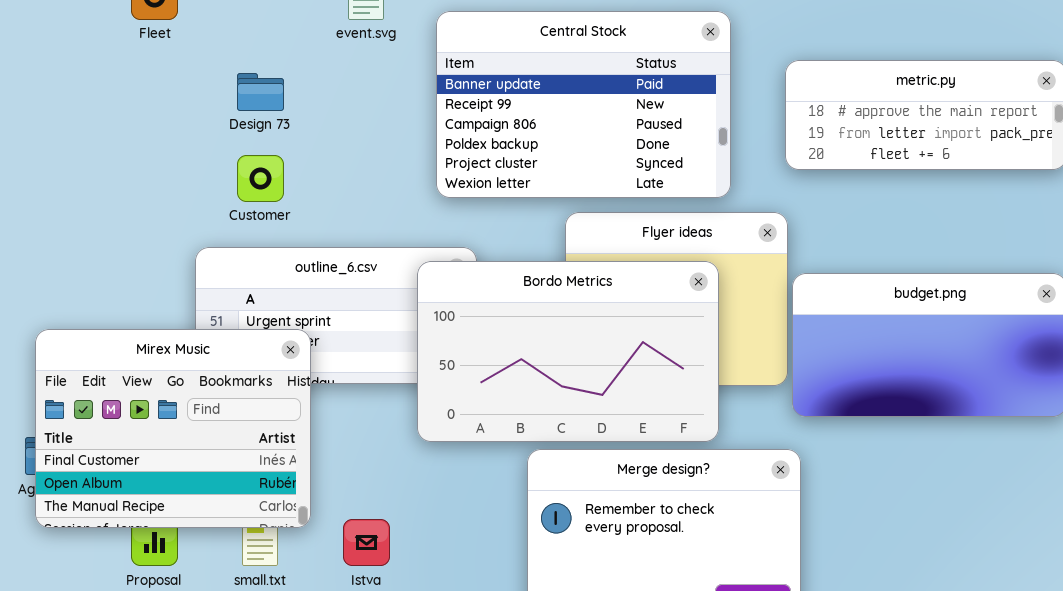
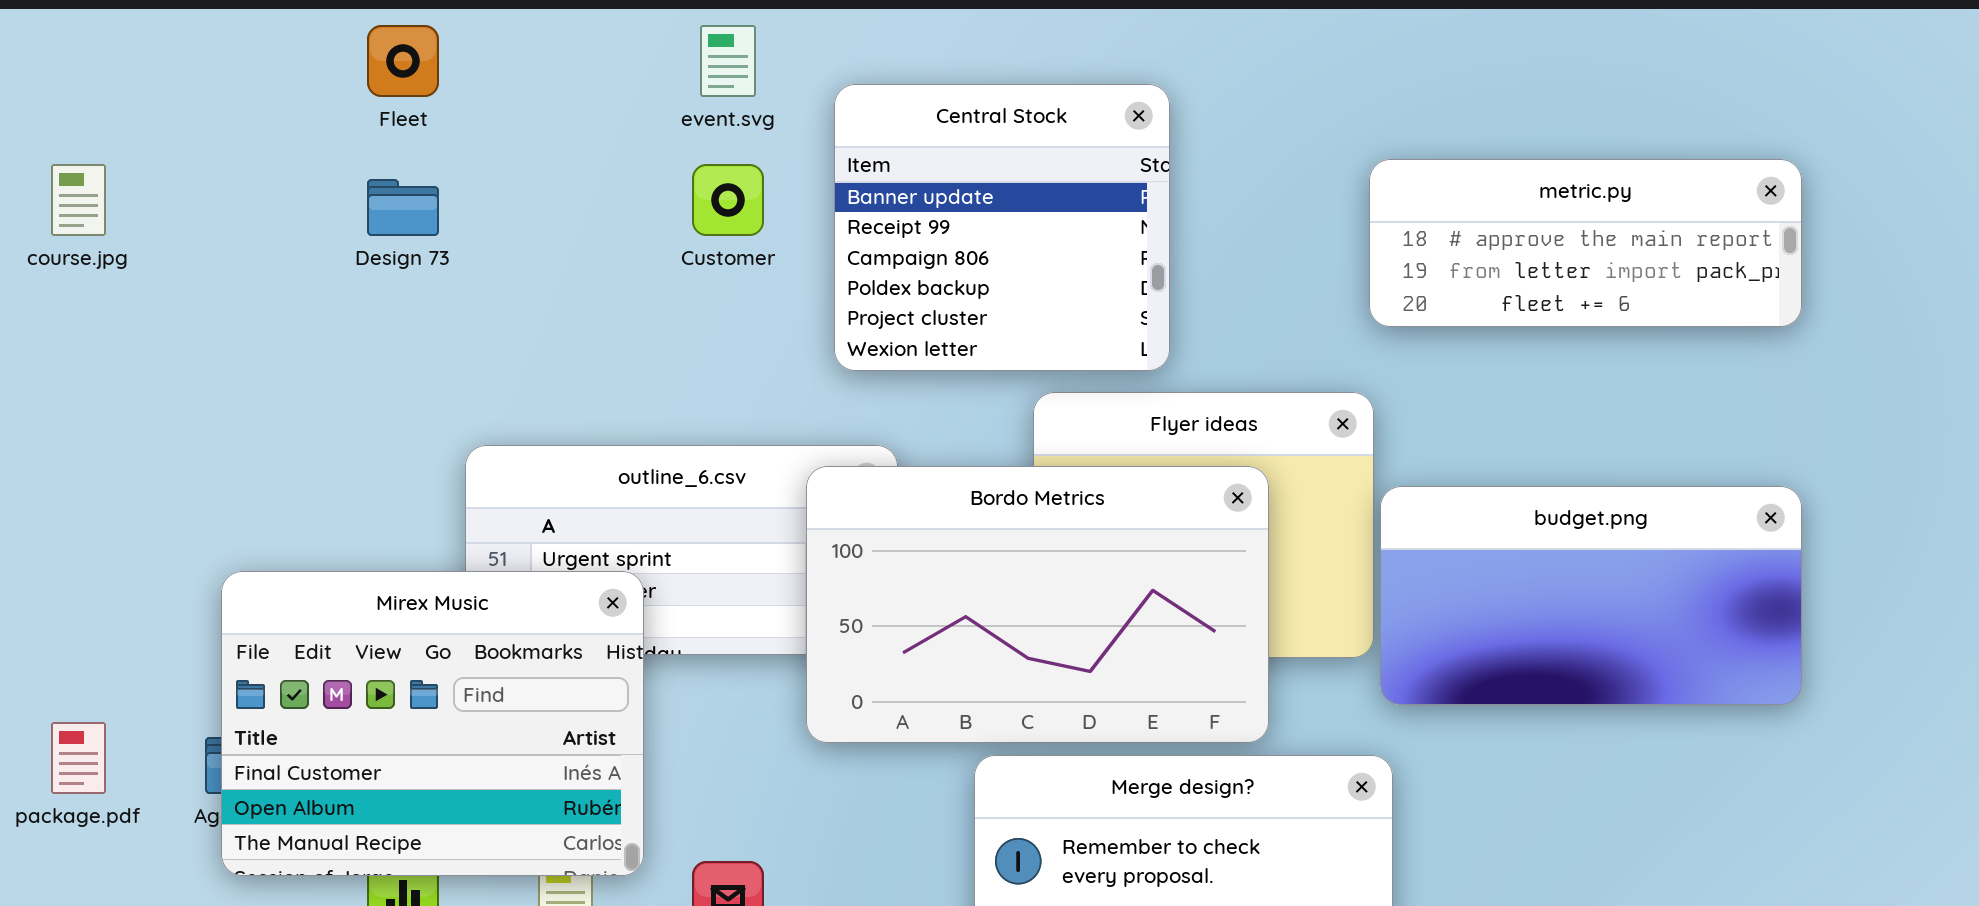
Central Stock: [436,11,731,198] -> [834,84,1170,371], resized
Design 73: [237,73,284,111] -> [367,179,439,236], moved
Customer: [237,155,284,202] -> [692,164,764,236], moved

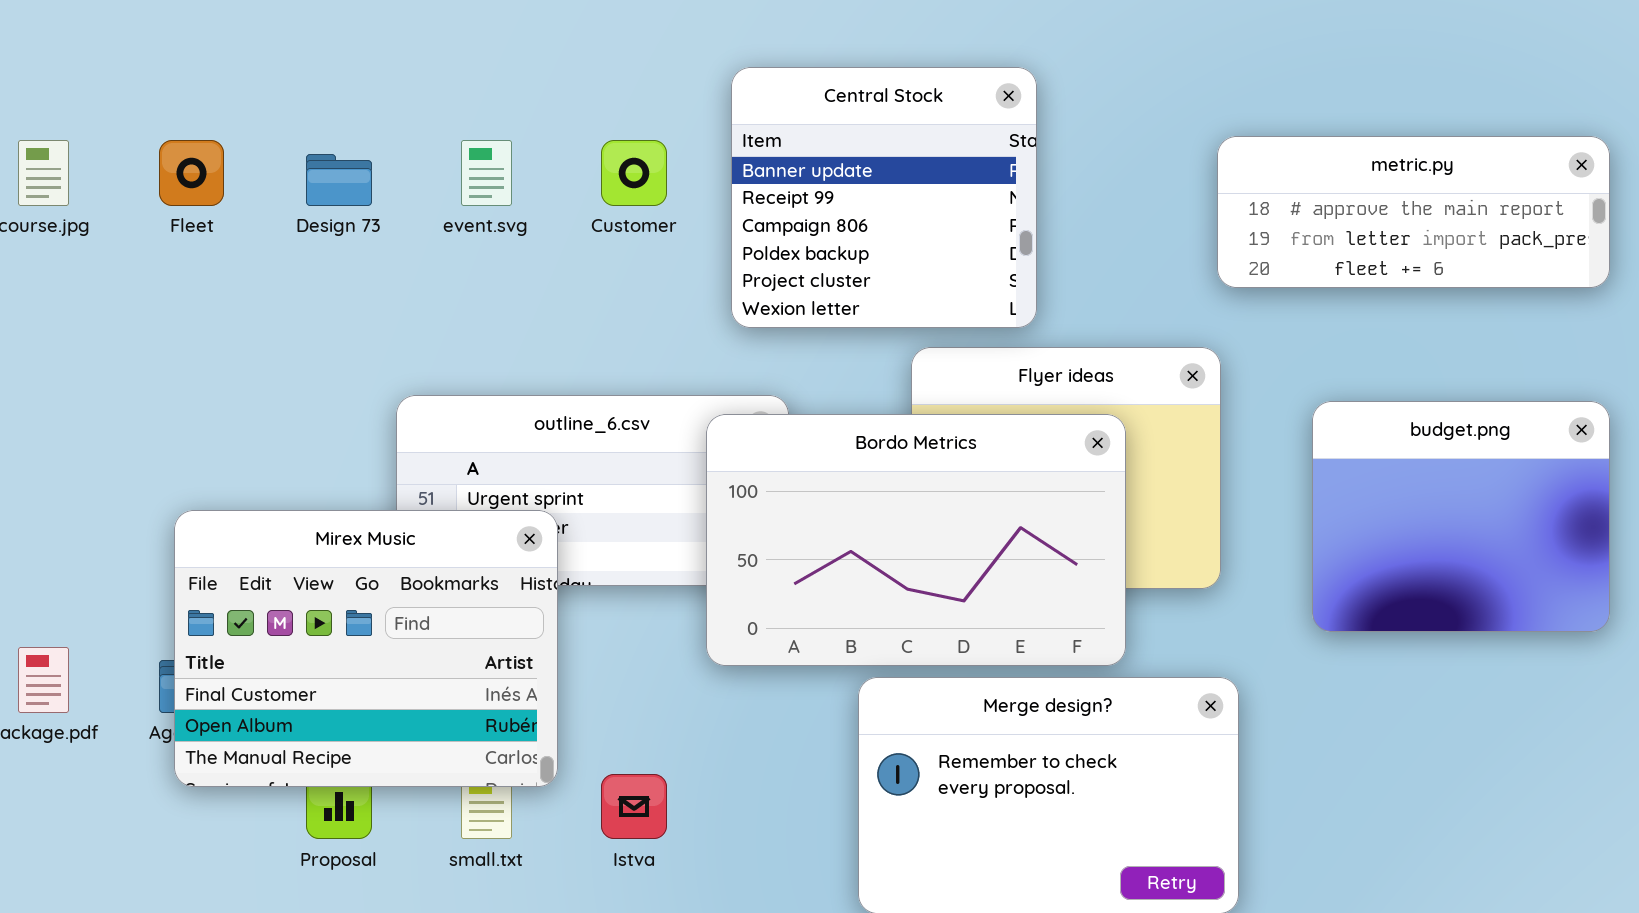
Fleet: [367,25,439,97] -> [159,140,224,206], moved
event.svg: [700,25,756,97] -> [461,140,512,206], moved
budget.png: [1380,486,1802,705] -> [1312,401,1610,632], resized

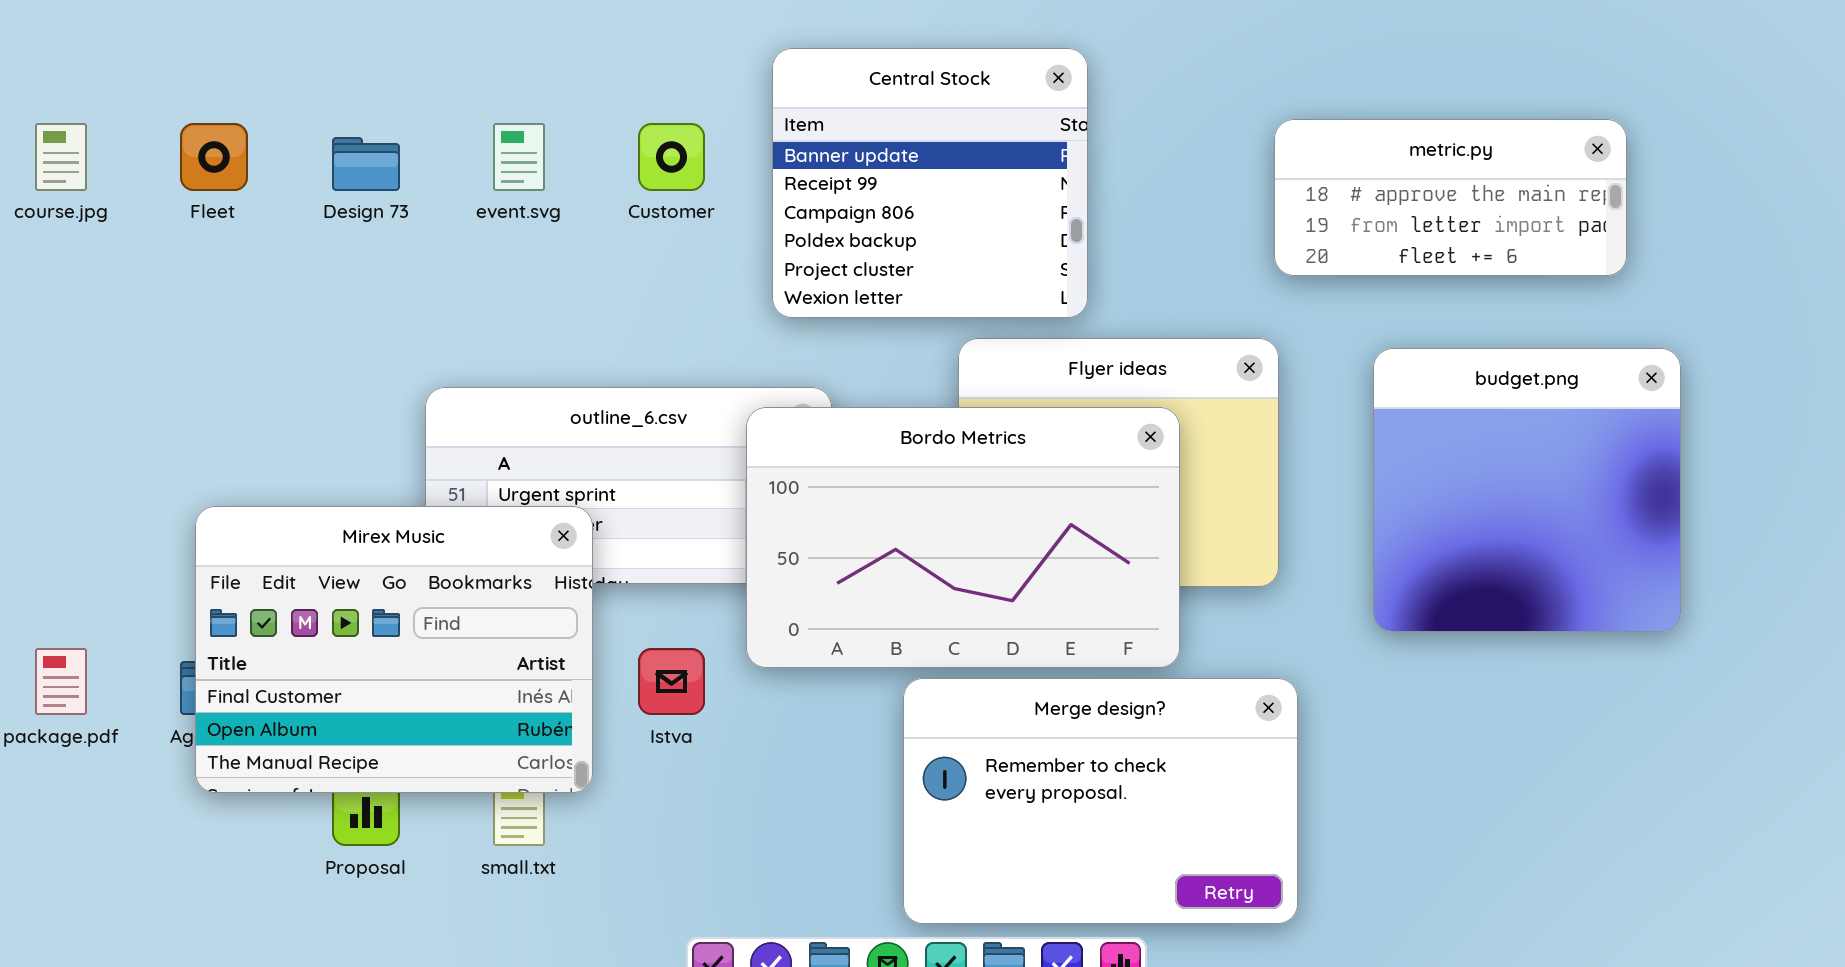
metric.py: [1217,136,1610,288] -> [1274,119,1627,276], resized
budget.png: [1312,401,1610,632] -> [1373,348,1681,632], resized
Istva: [601,774,667,839] -> [638,648,705,715], moved

